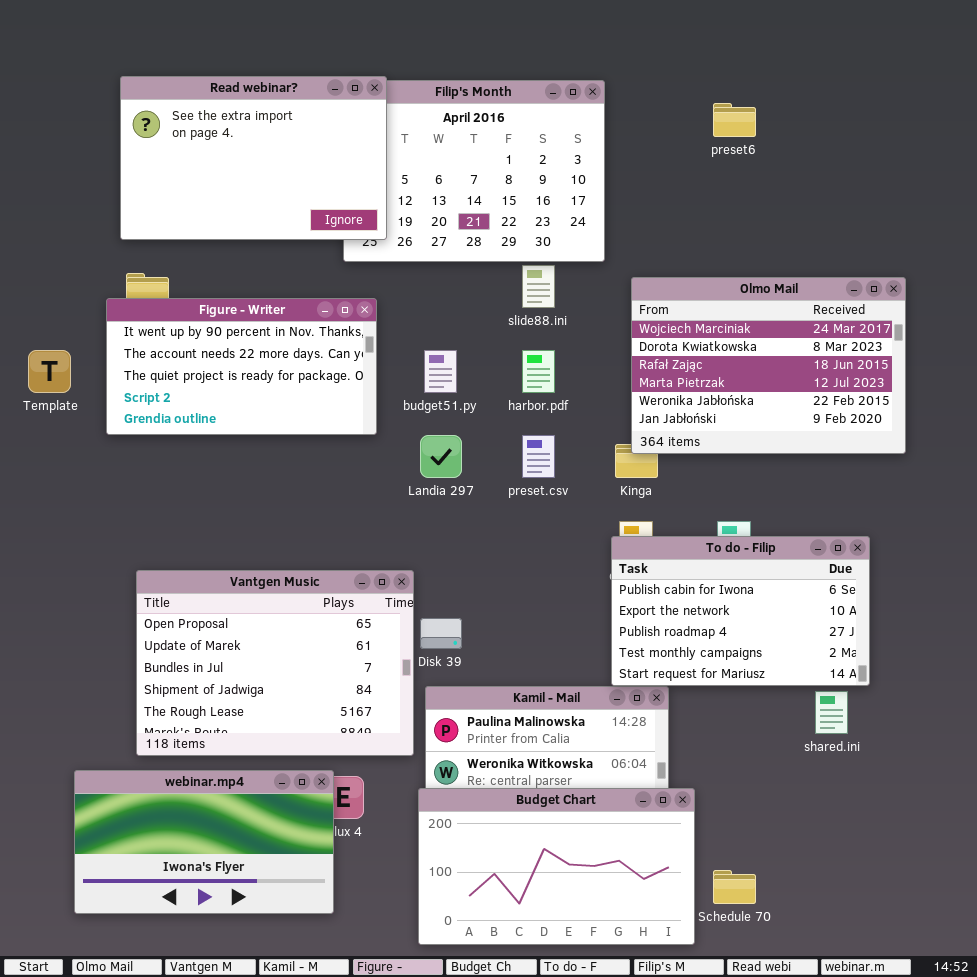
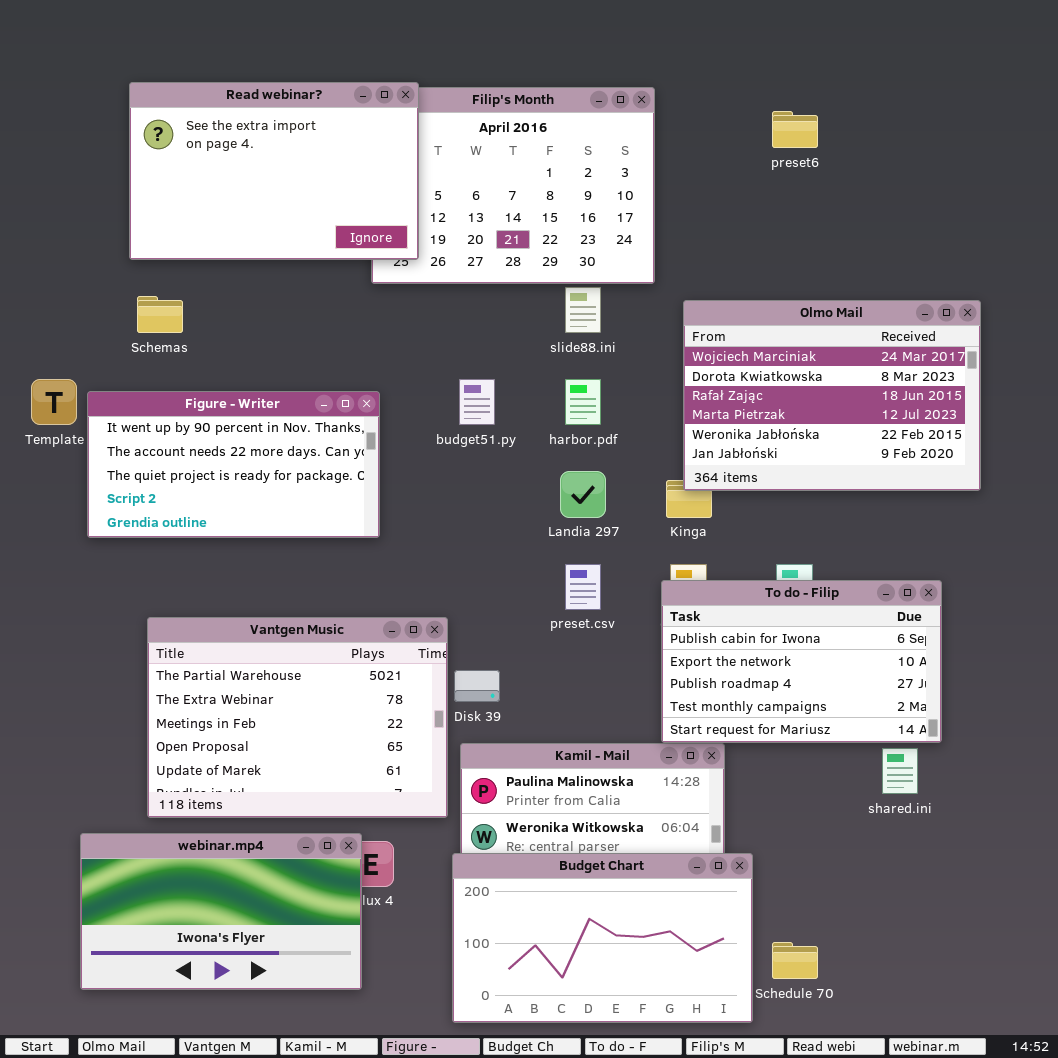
Figure - Writer: [106,298,377,435] -> [87,391,380,538], moved
Landia 297: [420,435,462,478] -> [560,471,606,518], moved
preset.csv: [522,435,555,478] -> [565,564,601,610], moved
Vantgen Music: [136,570,414,756] -> [147,617,448,818], scrolled up 3 rows

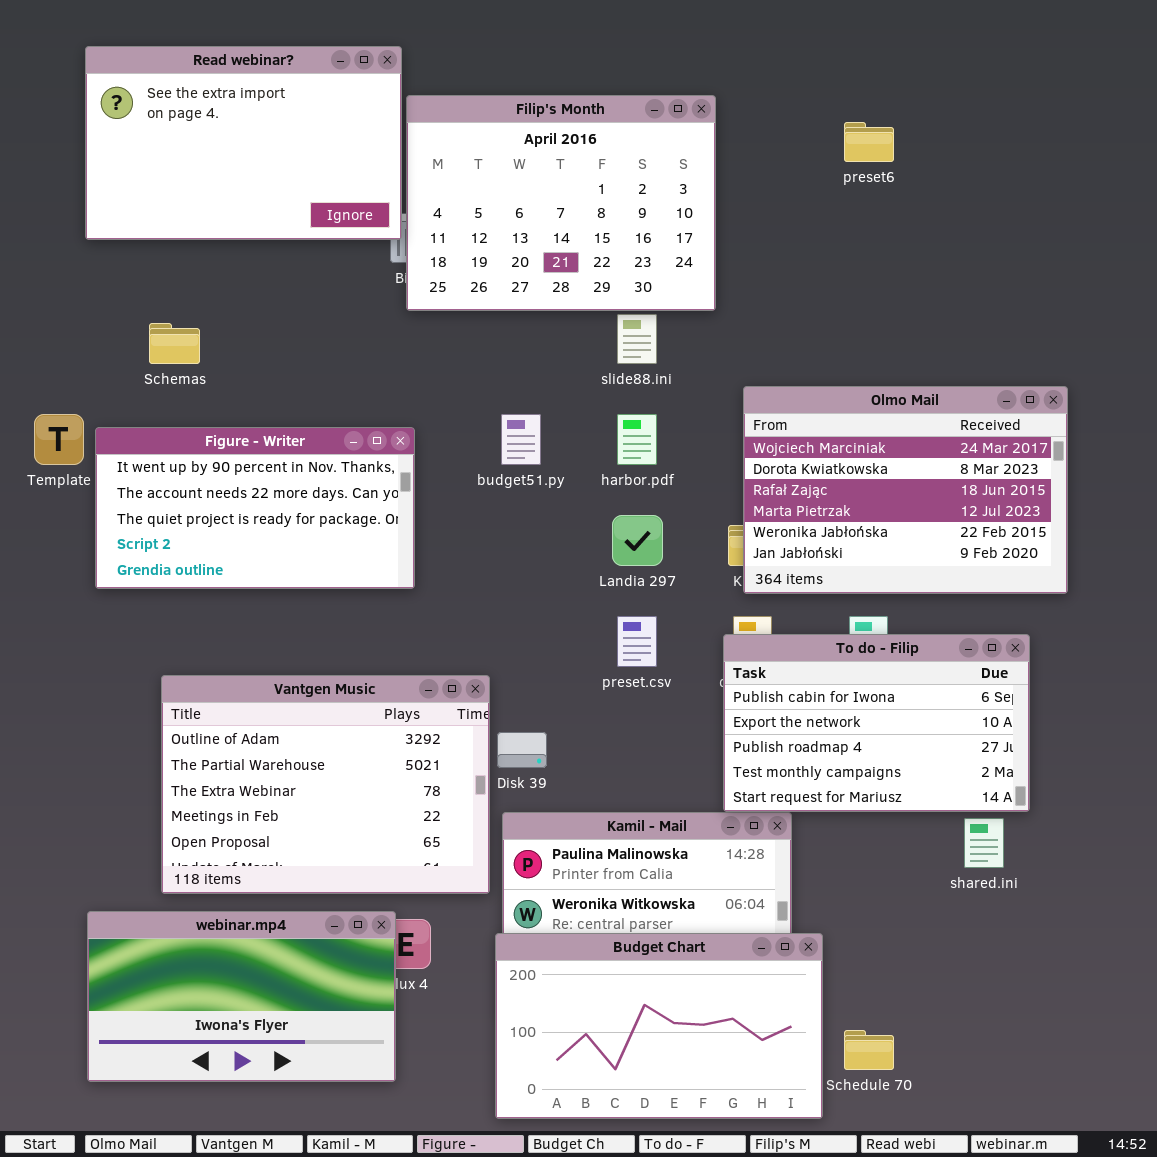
Read webinar?: [129,82,419,260] -> [85,46,402,240], moved
Olmo Mail: [683,300,981,491] -> [743,386,1068,594], moved
Vantgen Music: [147,617,448,818] -> [161,675,490,894], scrolled up 1 row

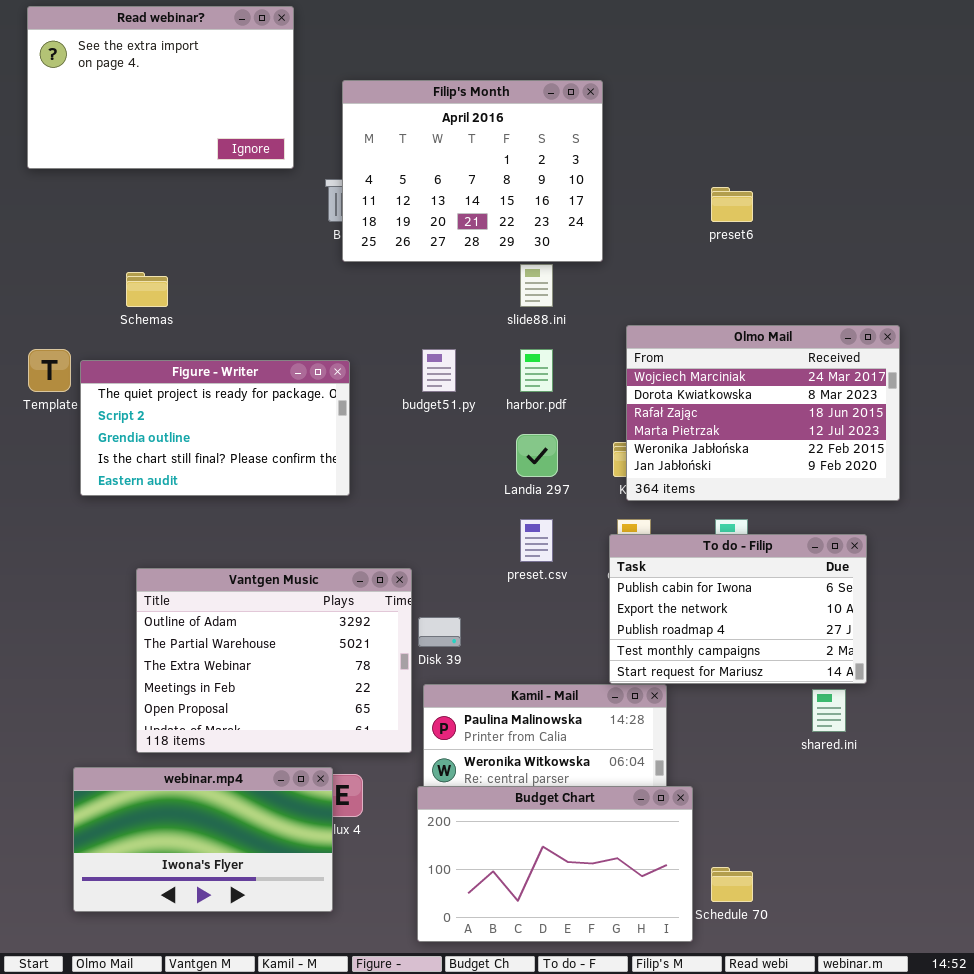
Read webinar?: [85,46,402,240] -> [27,6,294,169], moved
preset6: [844,122,894,162] -> [711,187,753,222], moved
Figure - Writer: [95,427,415,589] -> [80,360,350,496], scrolled down 2 rows

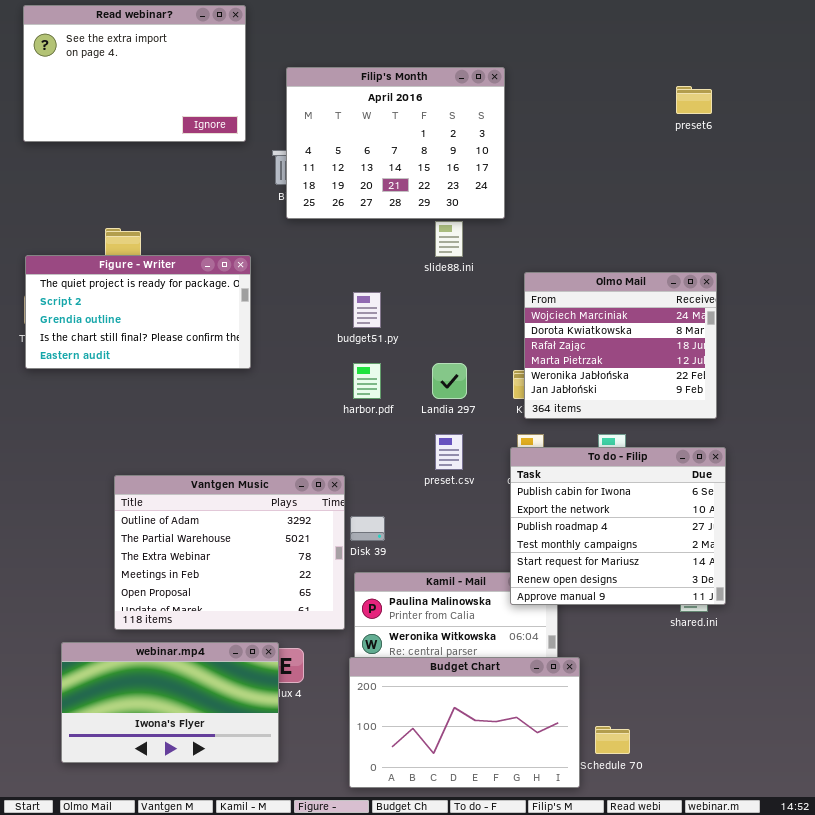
preset6: [711,187,753,222] -> [676,86,712,114], moved
Olmo Mail: [626,325,900,501] -> [524,272,717,419], resized
harbor.pdf: [520,349,553,392] -> [353,363,381,399], moved
Figure - Writer: [80,360,350,496] -> [25,255,251,369], moved
To do - Filip: [609,534,867,684] -> [510,447,726,605], resized

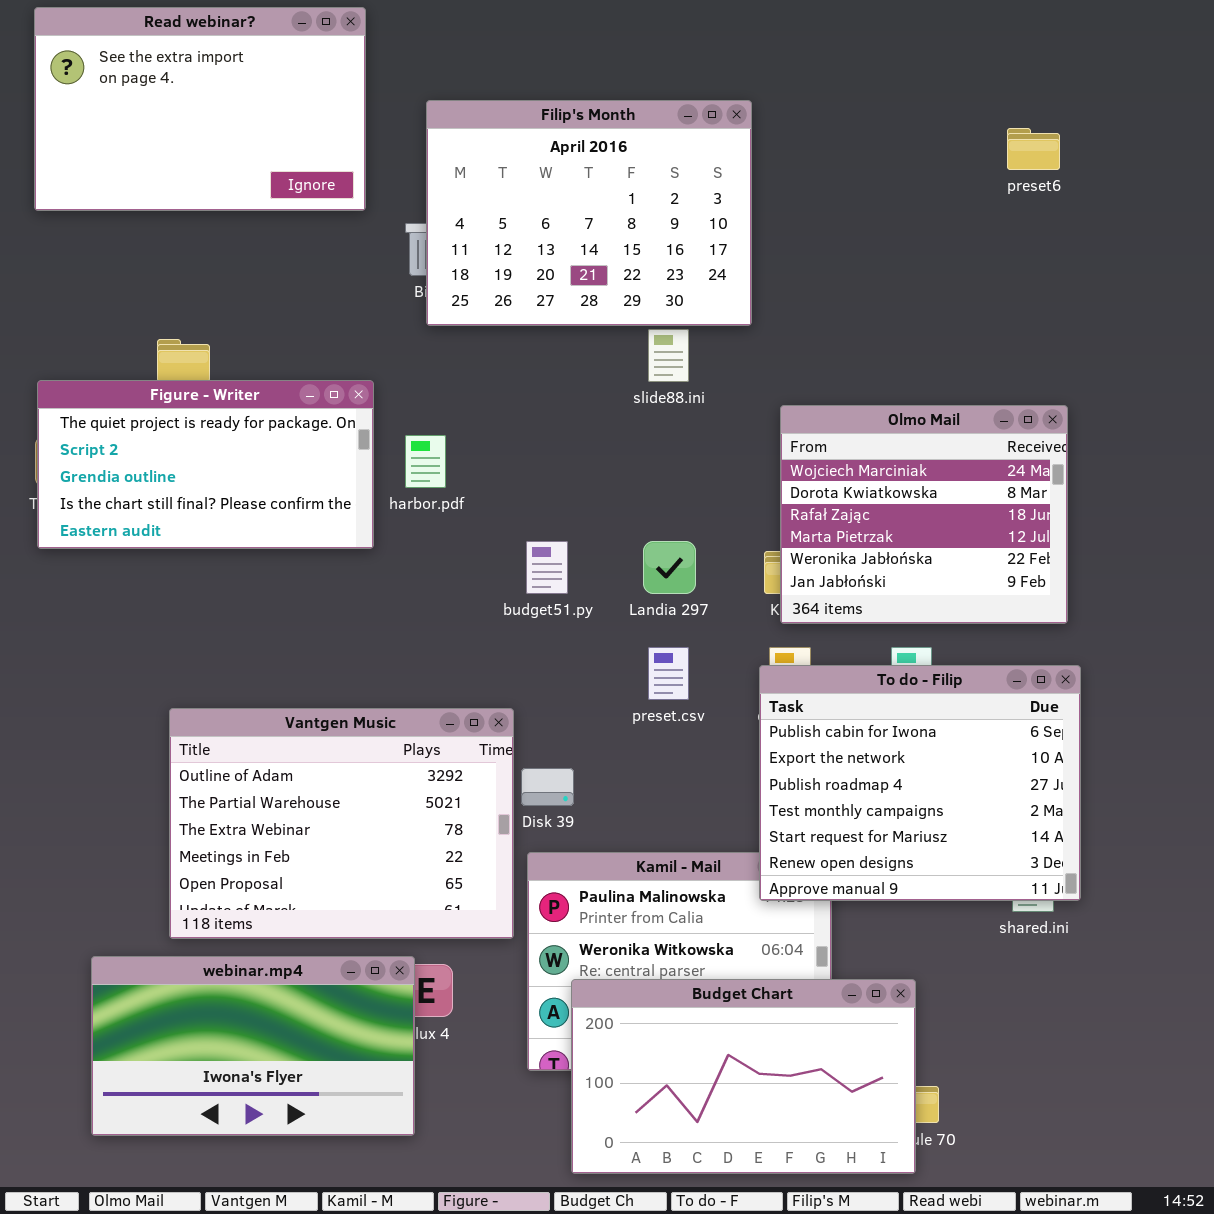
budget51.py: [353,292,381,328] -> [526,541,568,594], moved
harbor.pdf: [353,363,381,399] -> [405,435,446,488], moved
Budget Chart: [349,657,580,788] -> [571,979,916,1174], moved

